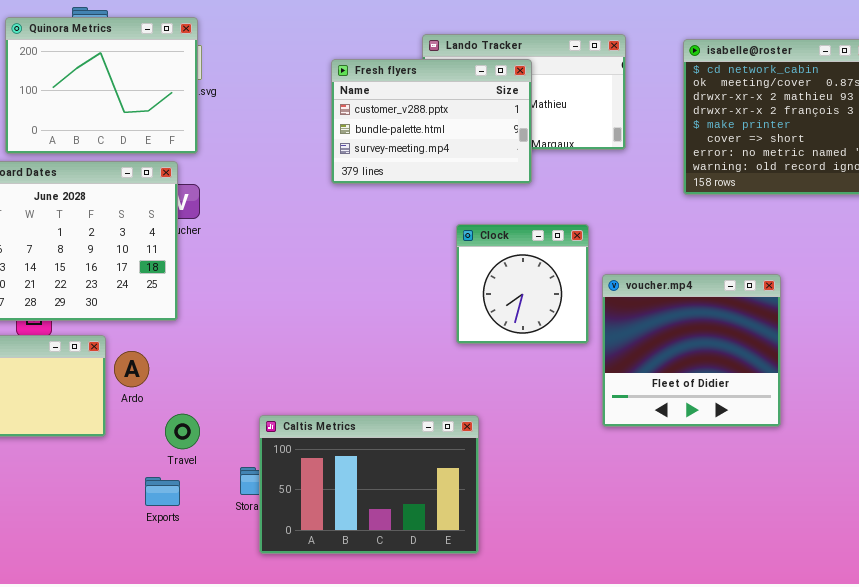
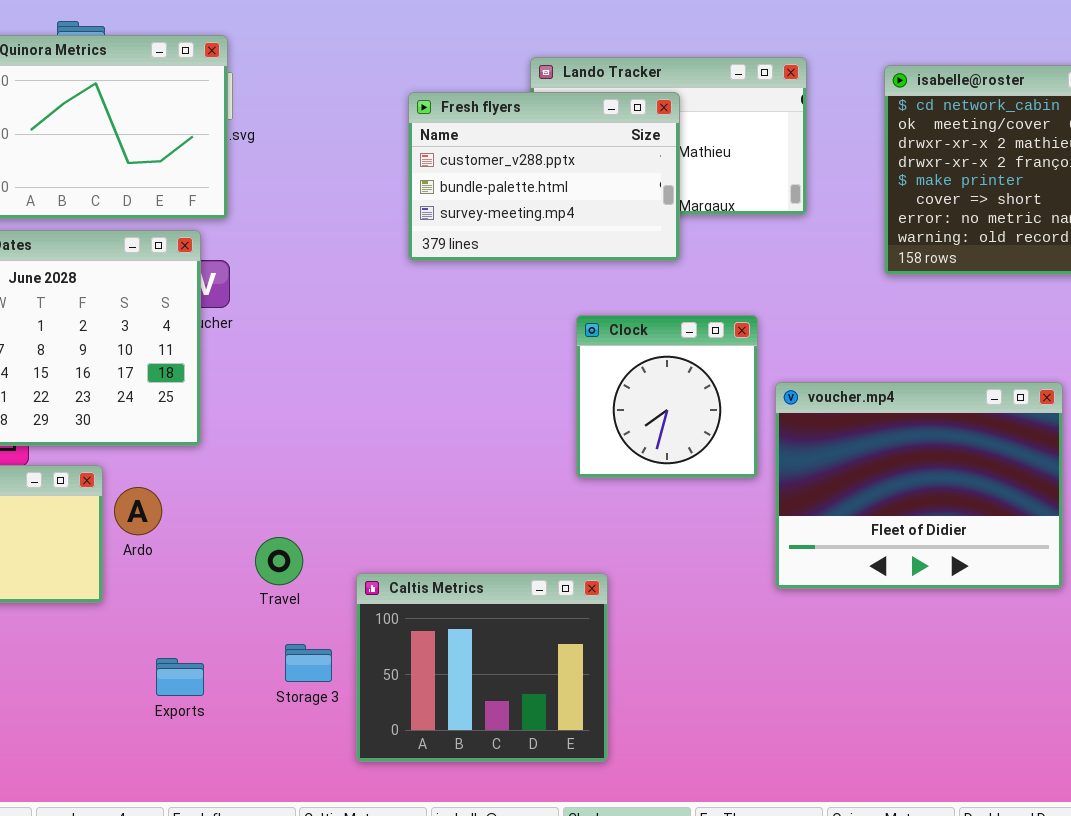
voucher.mp4: [602,274,781,427] -> [775,382,1063,589], resized
Travel: [165,414,200,449] -> [255,537,303,585], moved
Caltis Metrics: [259,415,479,554] -> [356,573,608,762], resized

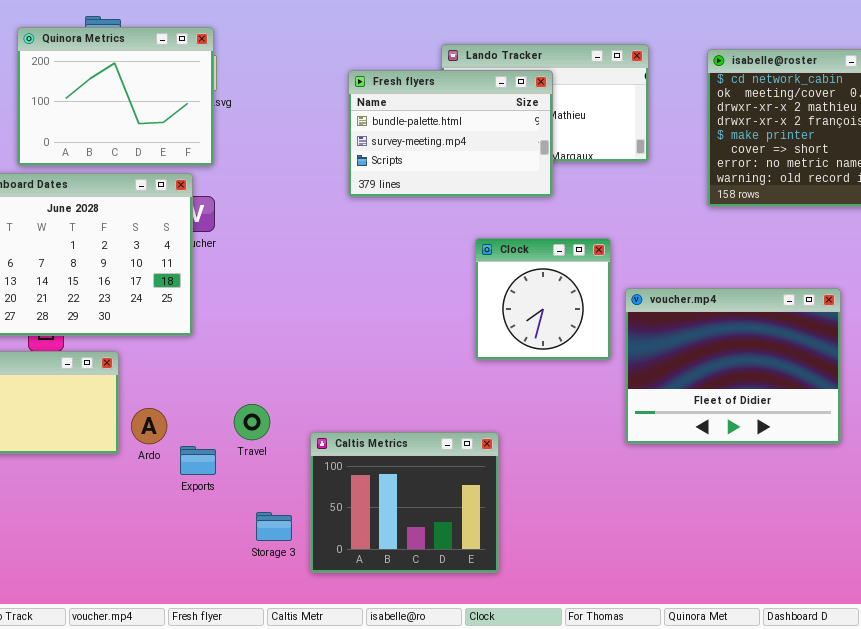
Fresh flyers: [408,92,680,261] -> [348,70,553,197], scrolled down 1 row
Ardo: [114,487,162,535] -> [131,408,167,444], moved
Storage 3: [285,644,332,682] -> [256,512,292,541], moved
Exports: [156,658,204,696] -> [180,446,216,475], moved

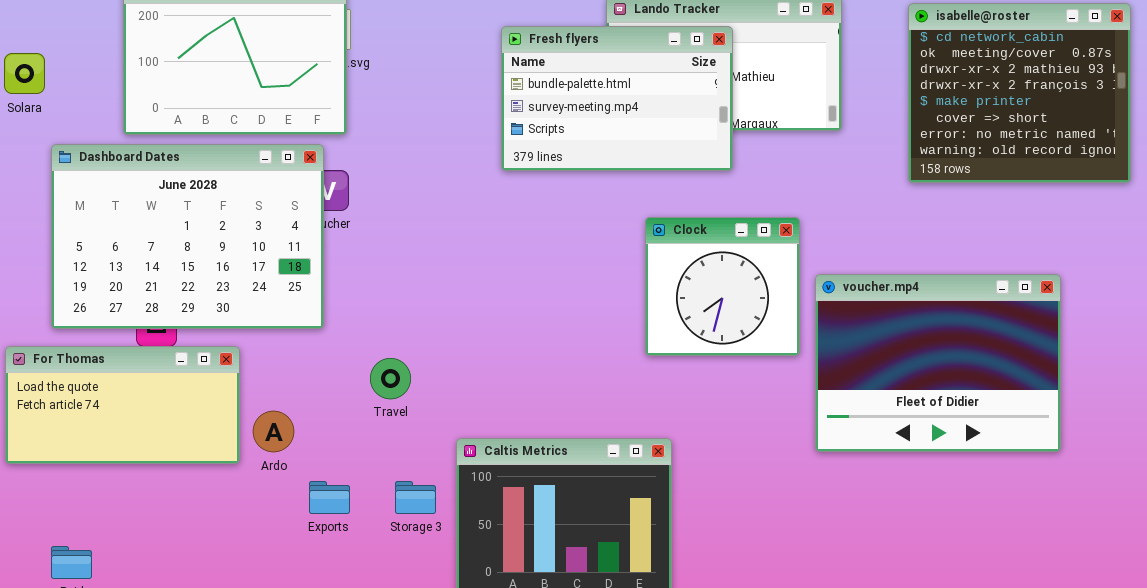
Travel: [234,404,270,440] -> [370,358,411,399], moved
Exports: [180,446,216,475] -> [309,481,350,514], moved
Storage 3: [256,512,292,541] -> [395,481,436,514], moved

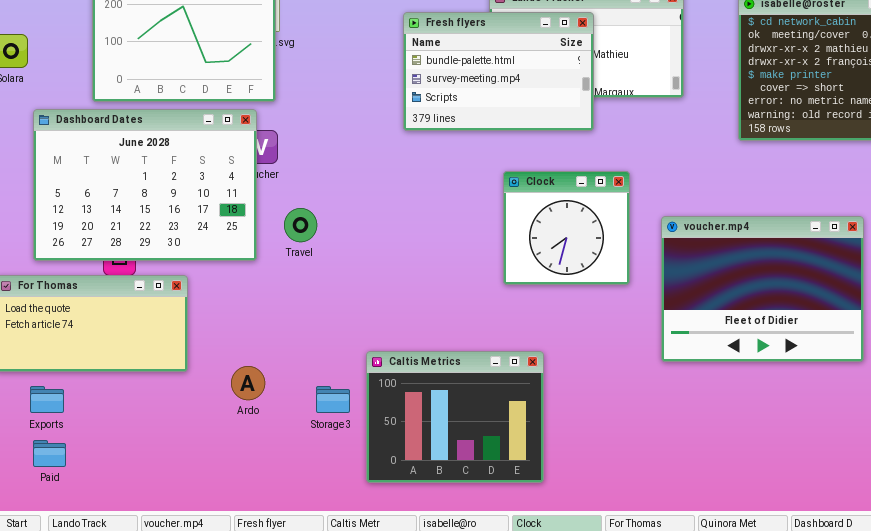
Clock: [645,217,800,356] -> [503,171,630,285], moved
Travel: [370,358,411,399] -> [284,208,317,242], moved
Ardo: [253,411,294,452] -> [231,366,265,400], moved
Exports: [309,481,350,514] -> [30,386,64,413], moved

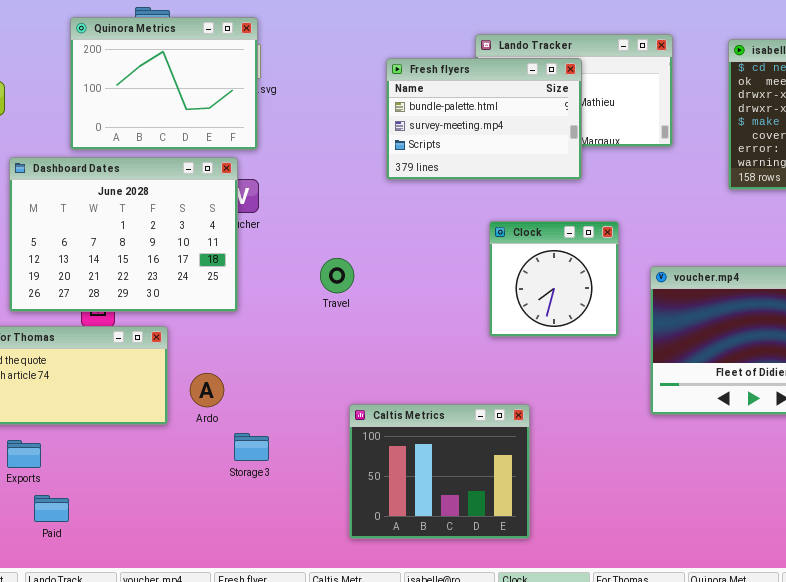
Travel: [284,208,317,242] -> [320,258,354,293], moved
Ardo: [231,366,265,400] -> [190,373,224,407], moved
Storage 3: [316,386,350,413] -> [234,433,269,461], moved
Paid: [33,440,66,467] -> [34,495,69,522], moved

